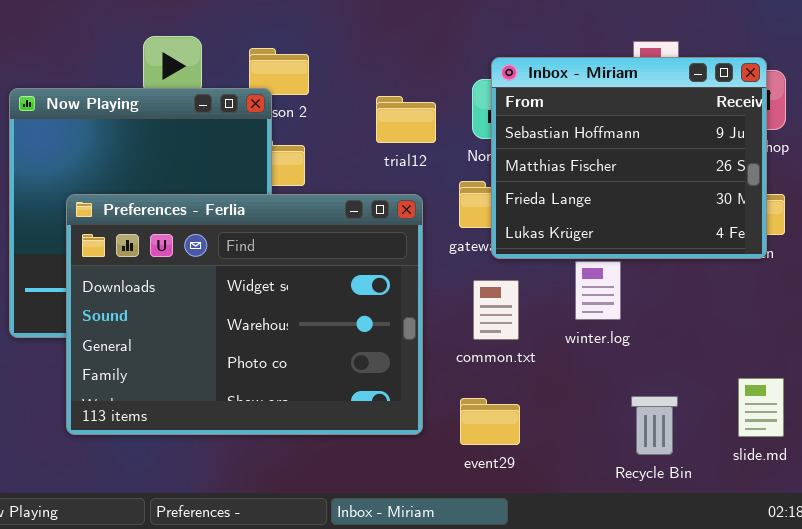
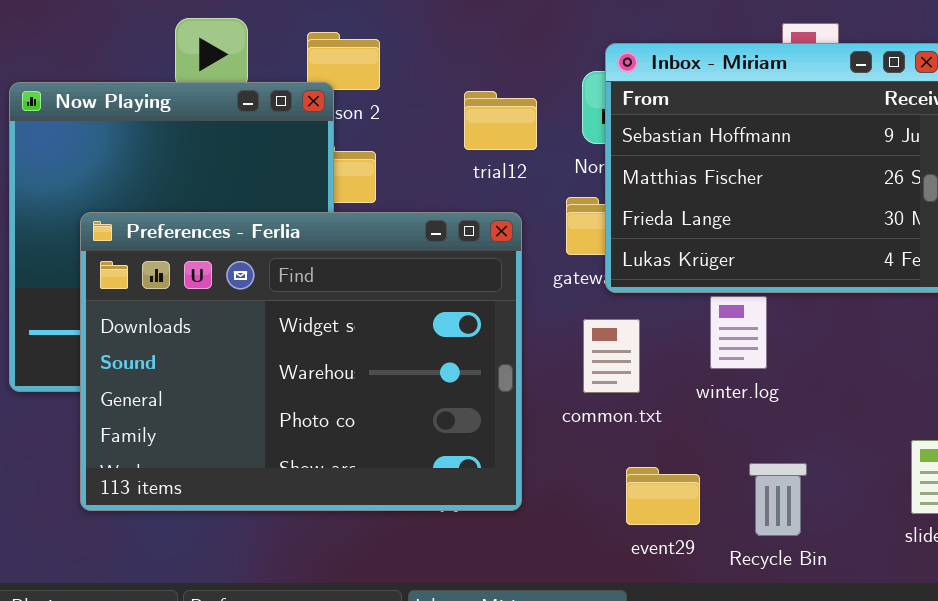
Recycle Bin: [631,396,678,455] -> [749,463,807,536], moved
event29: [460,398,520,445] -> [626,467,700,525], moved

